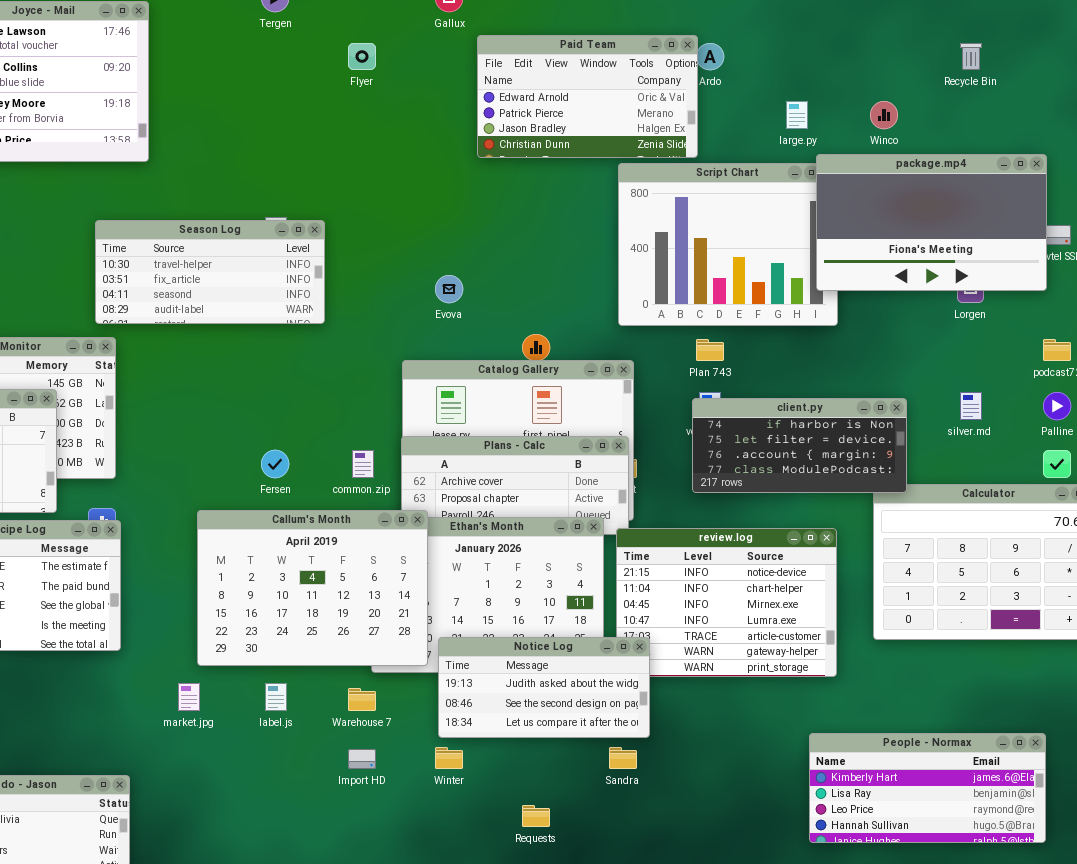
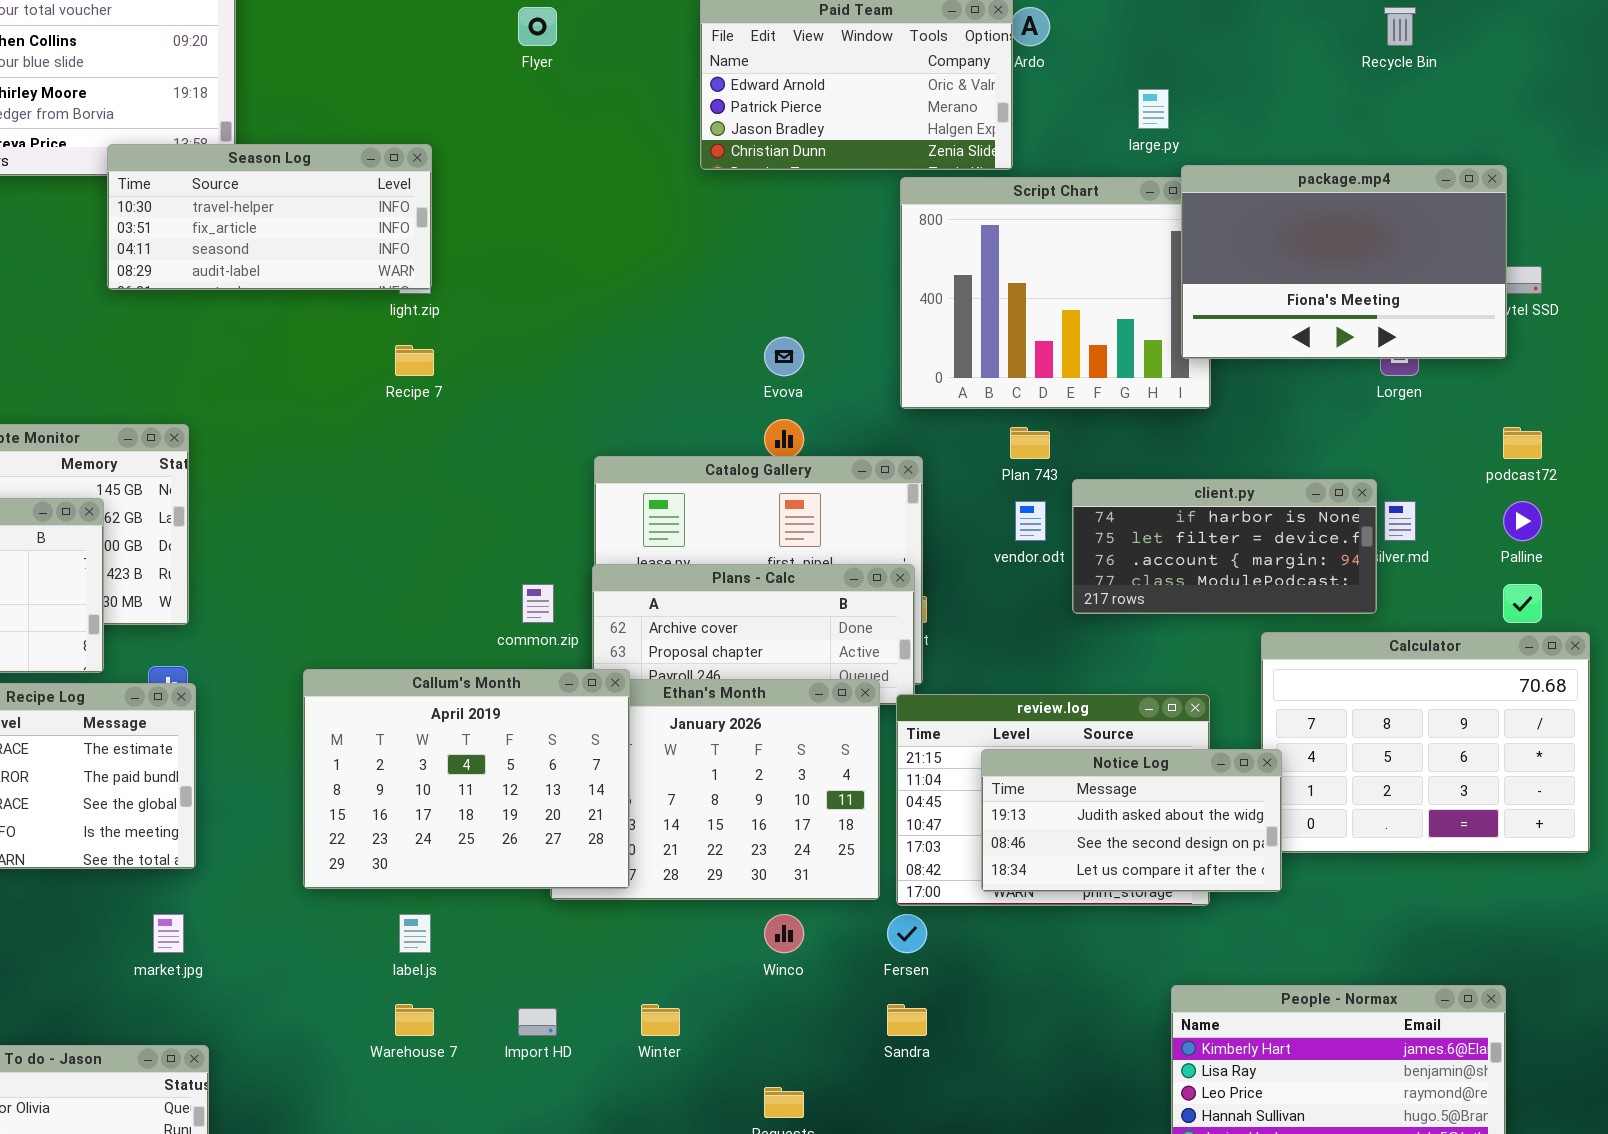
Winco: [870,101,898,129] -> [764,914,804,953], moved
Season Log: [95,220,325,324] -> [107,144,432,290], moved
Evova: [435,275,463,303] -> [764,337,804,376], moved
client.py: [692,398,907,493] -> [1072,479,1377,614], moved
Fersen: [261,450,289,478] -> [887,914,927,953], moved
Notice Log: [438,637,650,738] -> [981,749,1282,892], moved
market.jpg: [178,683,200,711] -> [153,914,184,953], moved
Warehouse 7: [348,688,376,711] -> [395,1004,434,1036], moved

